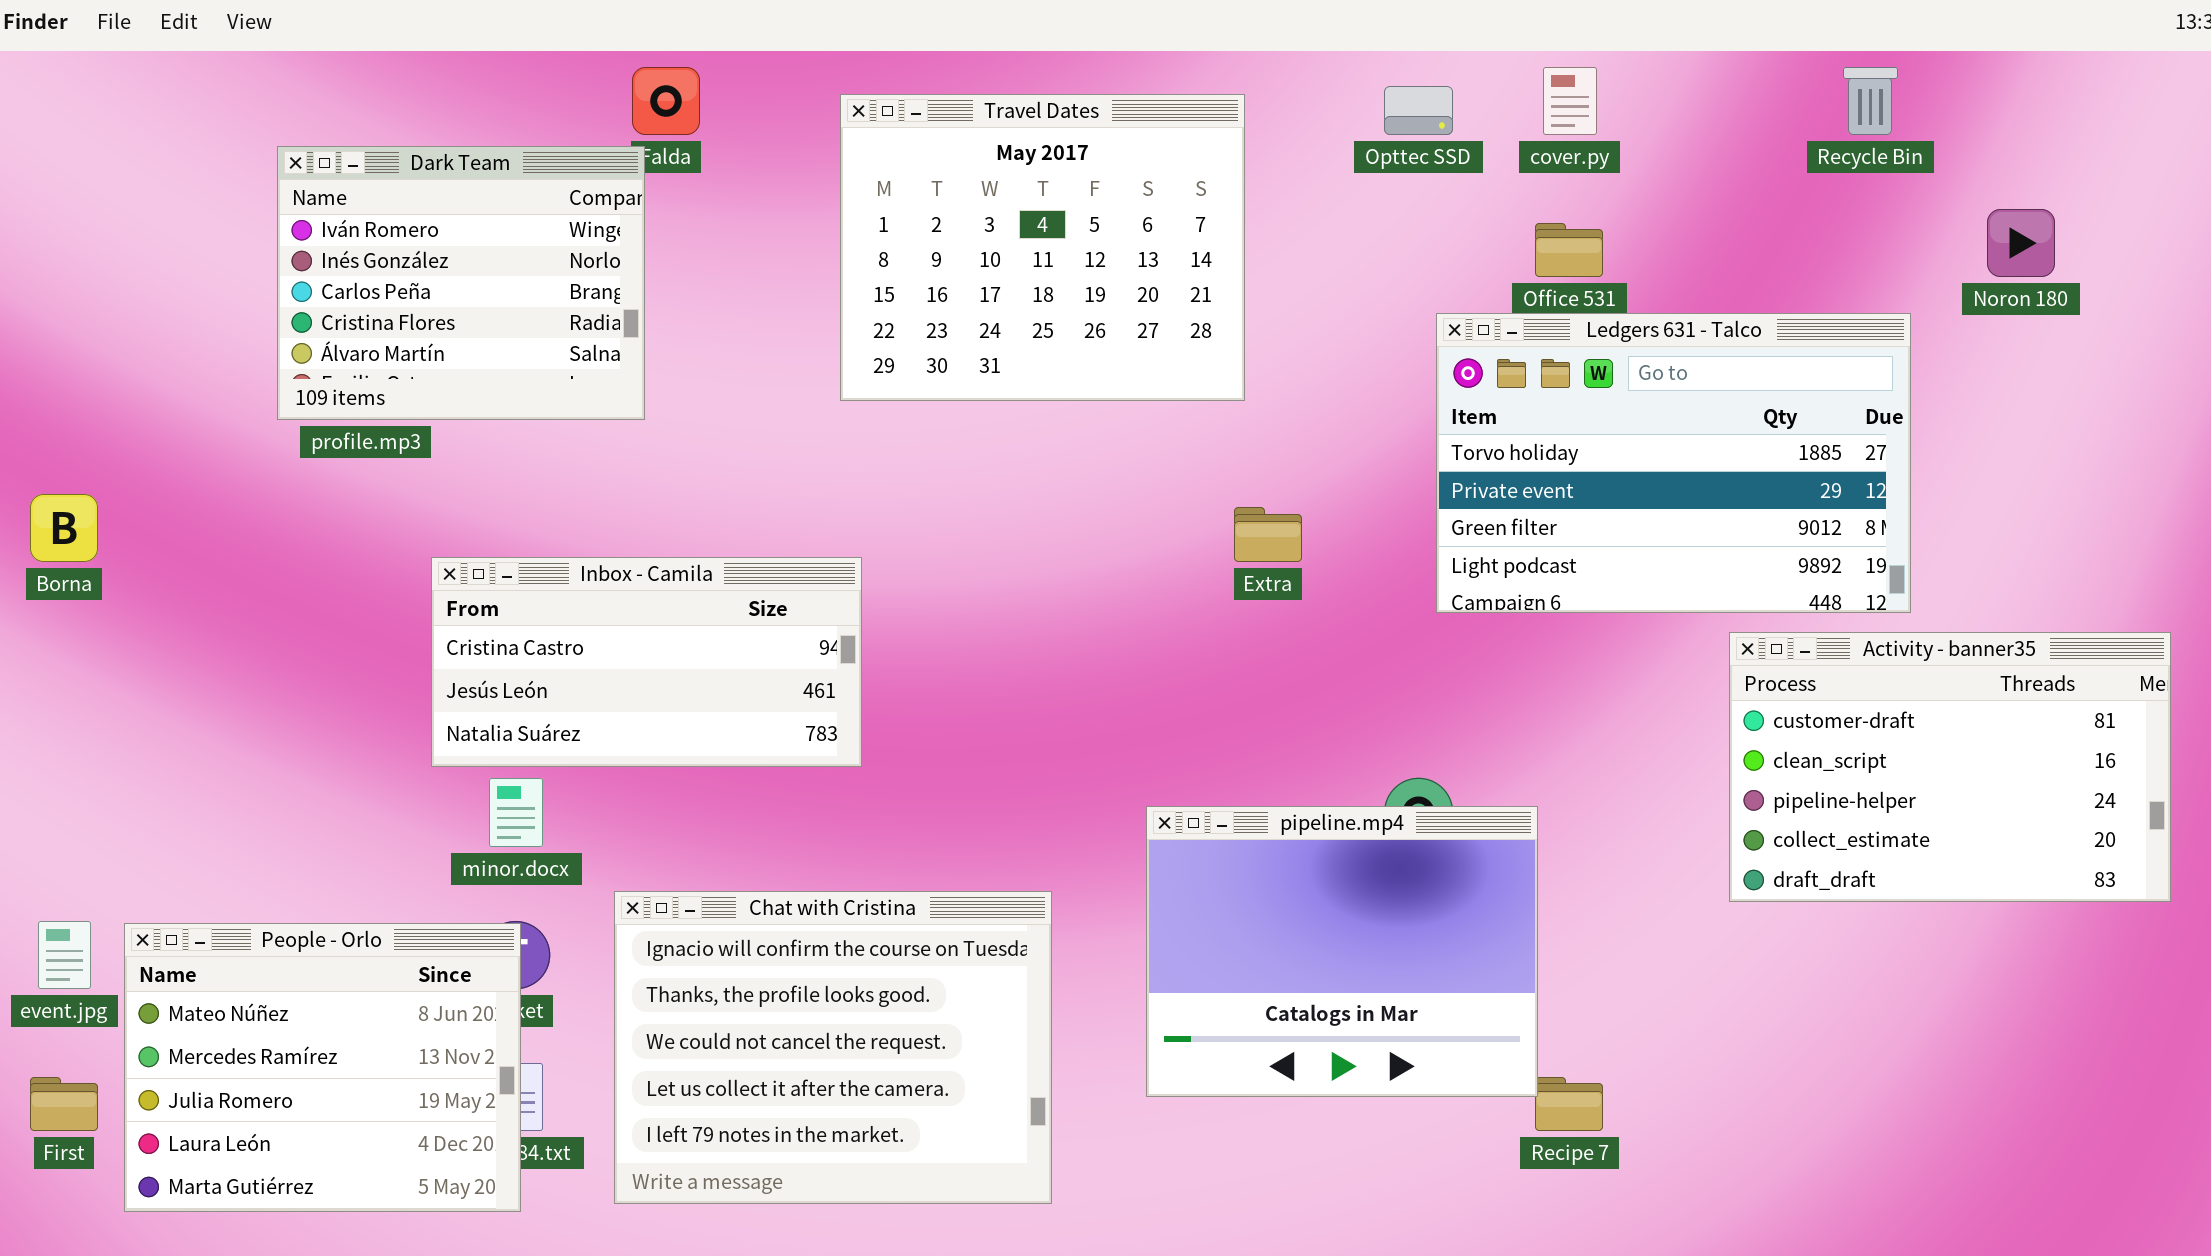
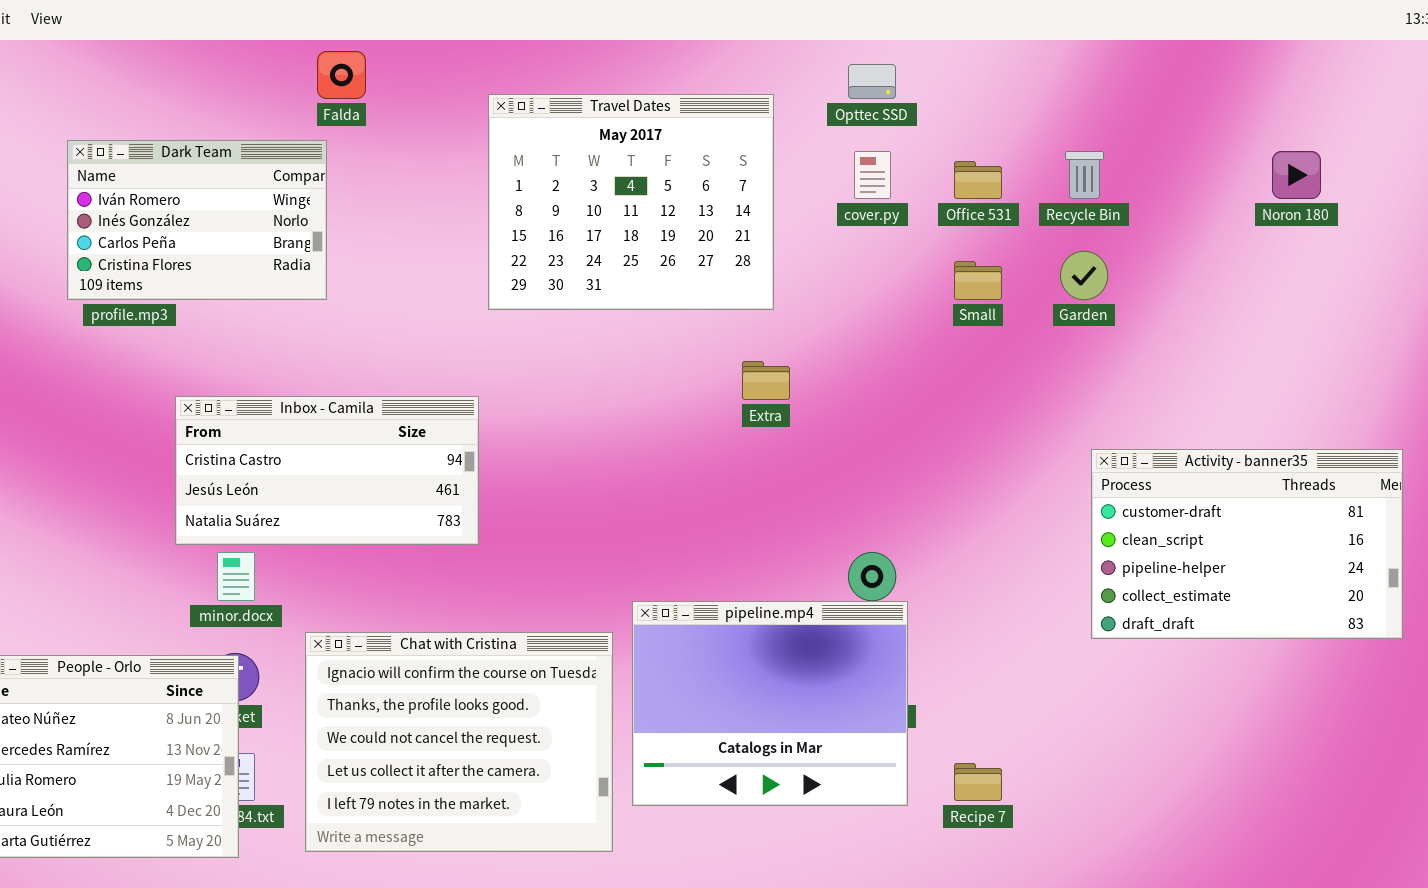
cover.py: [1543,67,1597,135] -> [854,151,891,199], moved
Recycle Bin: [1843,67,1898,135] -> [1065,151,1104,199], moved
Travel Dates: [840,94,1245,401] -> [488,94,774,310], moved
Dark Team: [277,146,645,420] -> [67,140,327,300], resized
Ledgers 631 - Talco: [1436,313,1911,613] -> none, closed
pipeline.mp4: [1146,806,1538,1097] -> [632,601,908,806], moved

